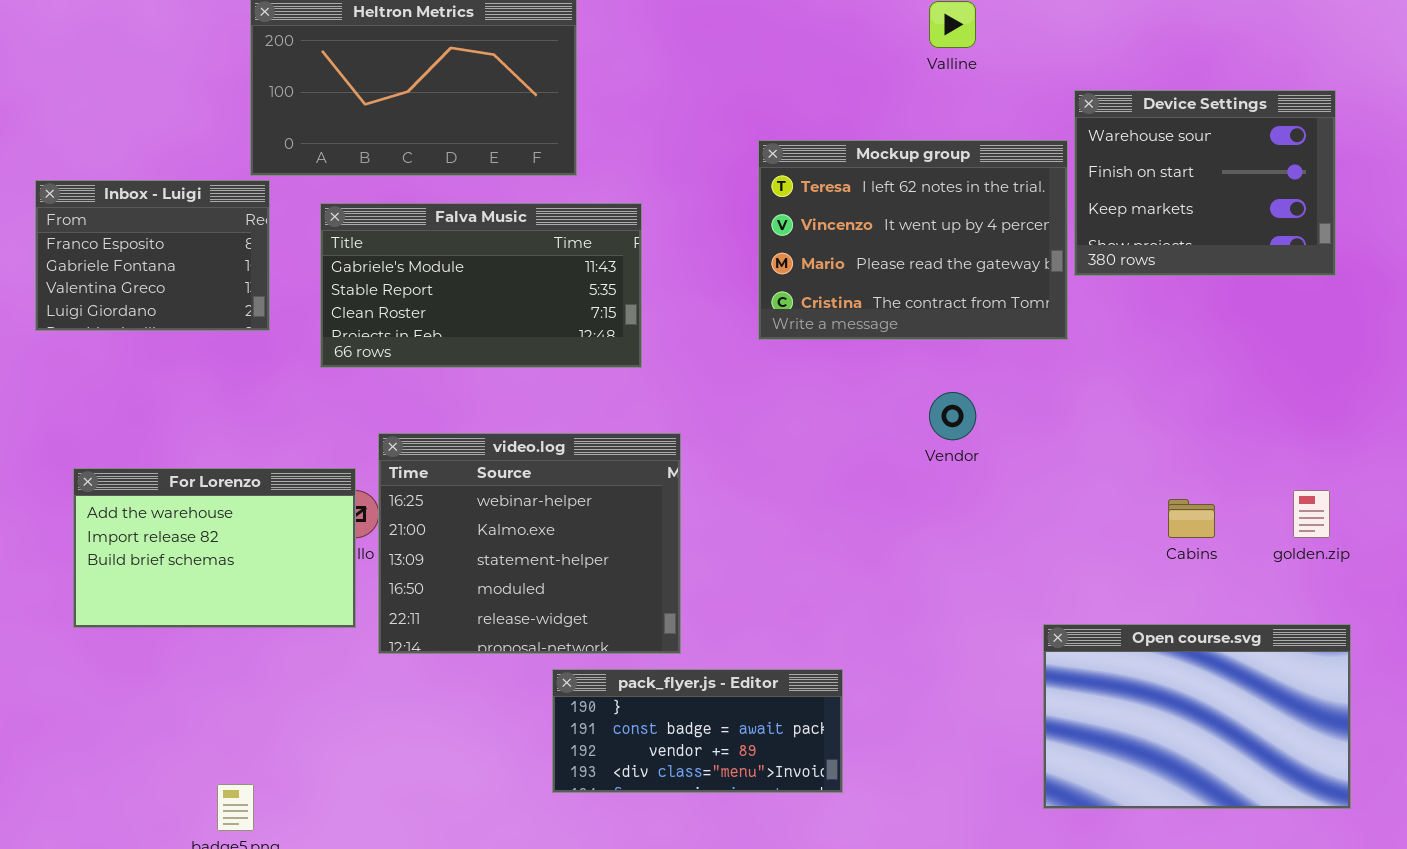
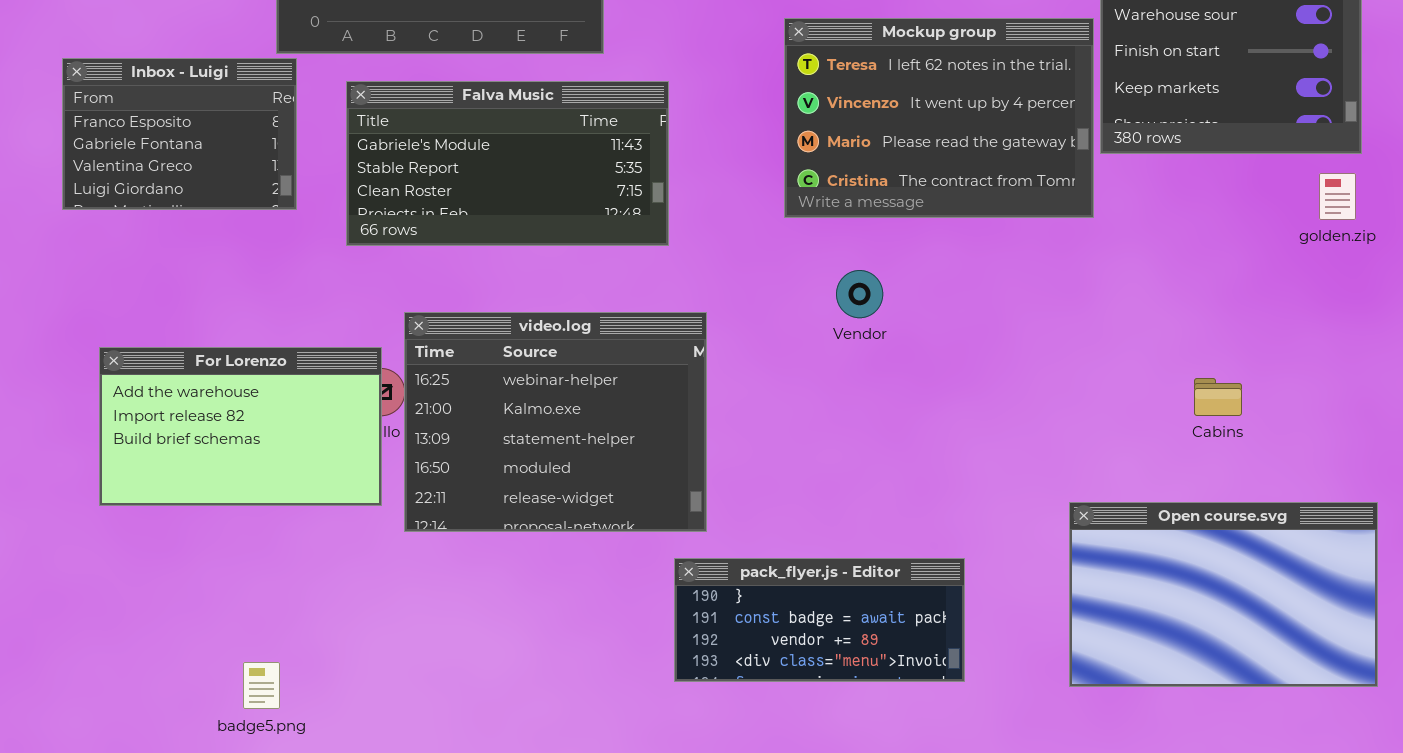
Vendor: [929,392,976,440] -> [836,270,883,318], moved
golden.zip: [1293,490,1330,538] -> [1319,173,1356,220], moved
pack_flyer.js - Editor: [552,669,843,793] -> [674,558,965,682], moved

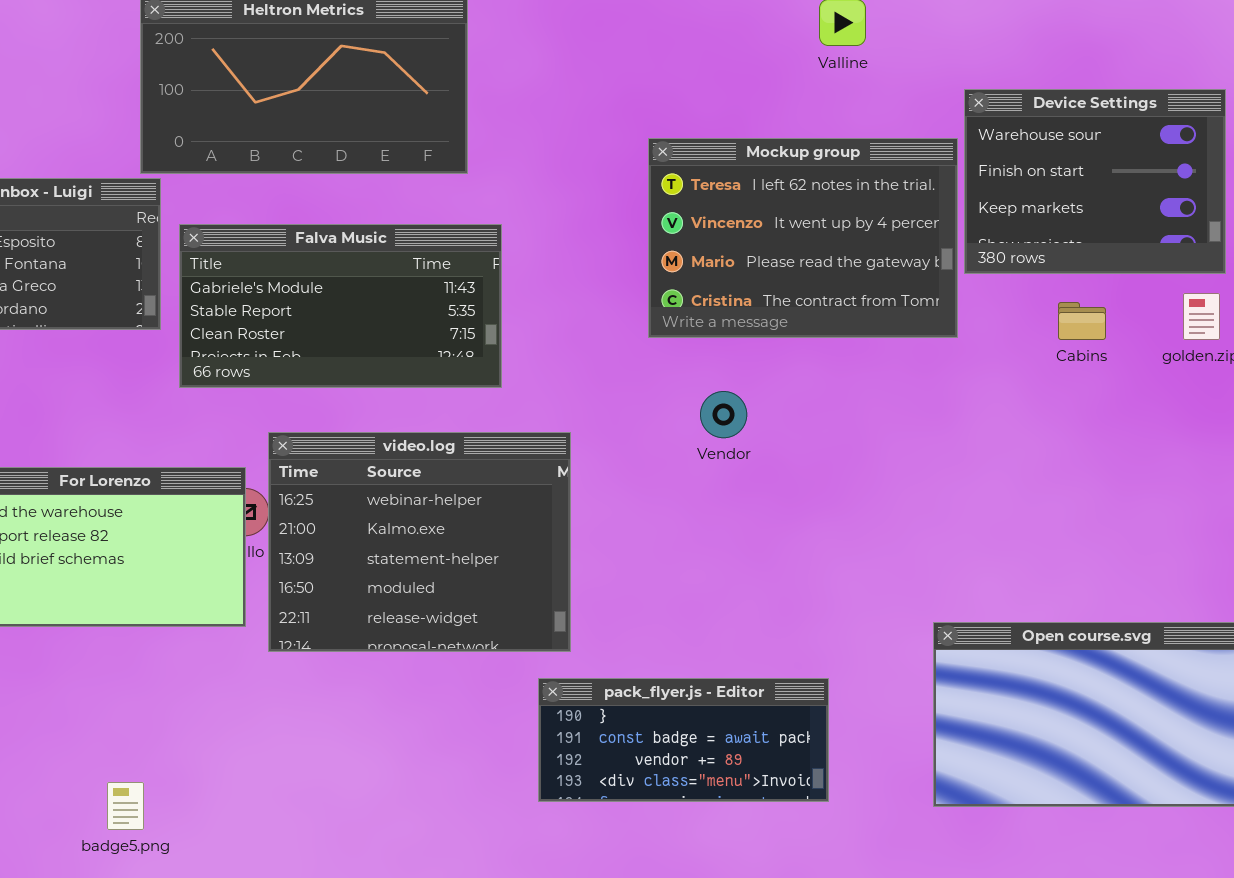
Falva Music: [346,81,669,246] -> [179,224,502,388], moved
Cabins: [1194,378,1242,416] -> [1058,302,1106,340], moved

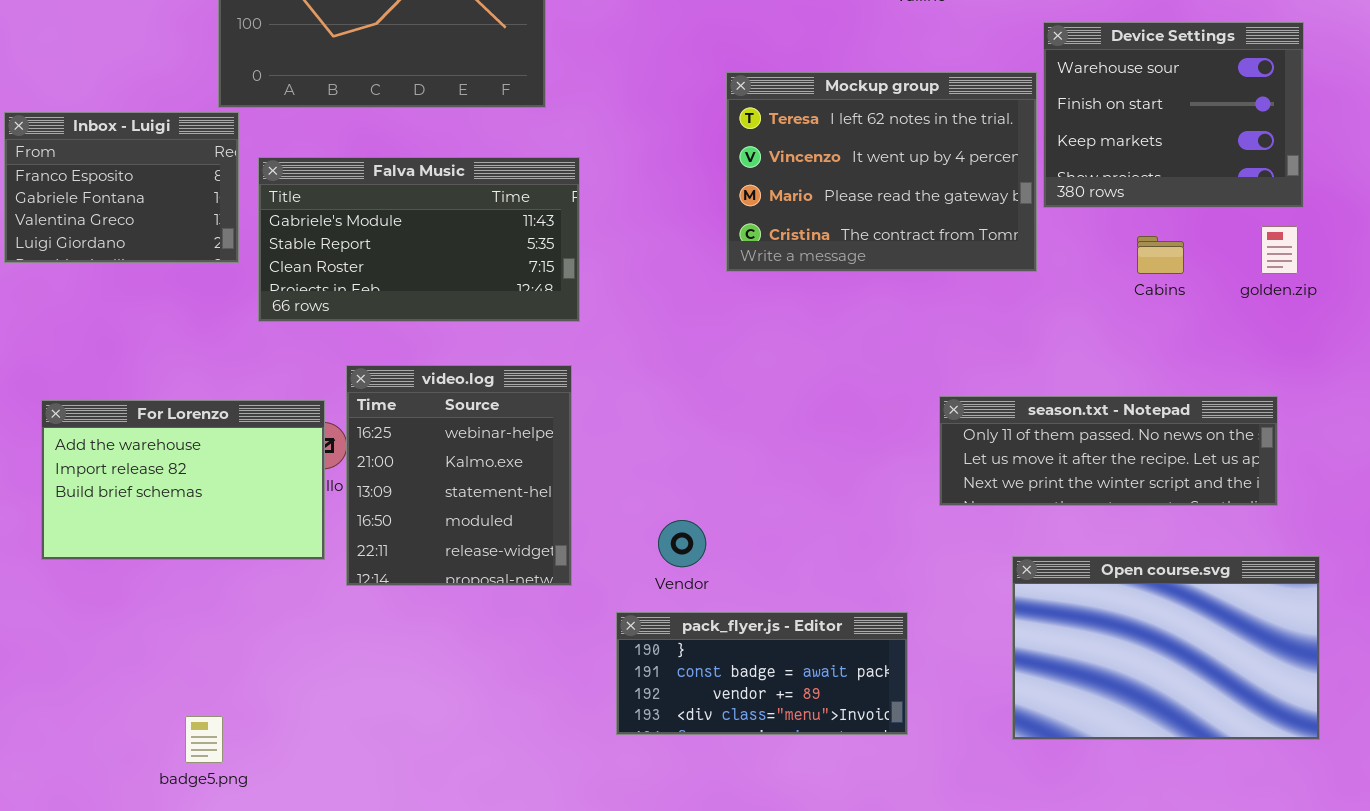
Vendor: [700,391,747,438] -> [658,520,706,567], moved
video.log: [268,432,571,652] -> [346,365,572,586], resized
season.txt - Notepad: none -> [939,396,1278,506], opened

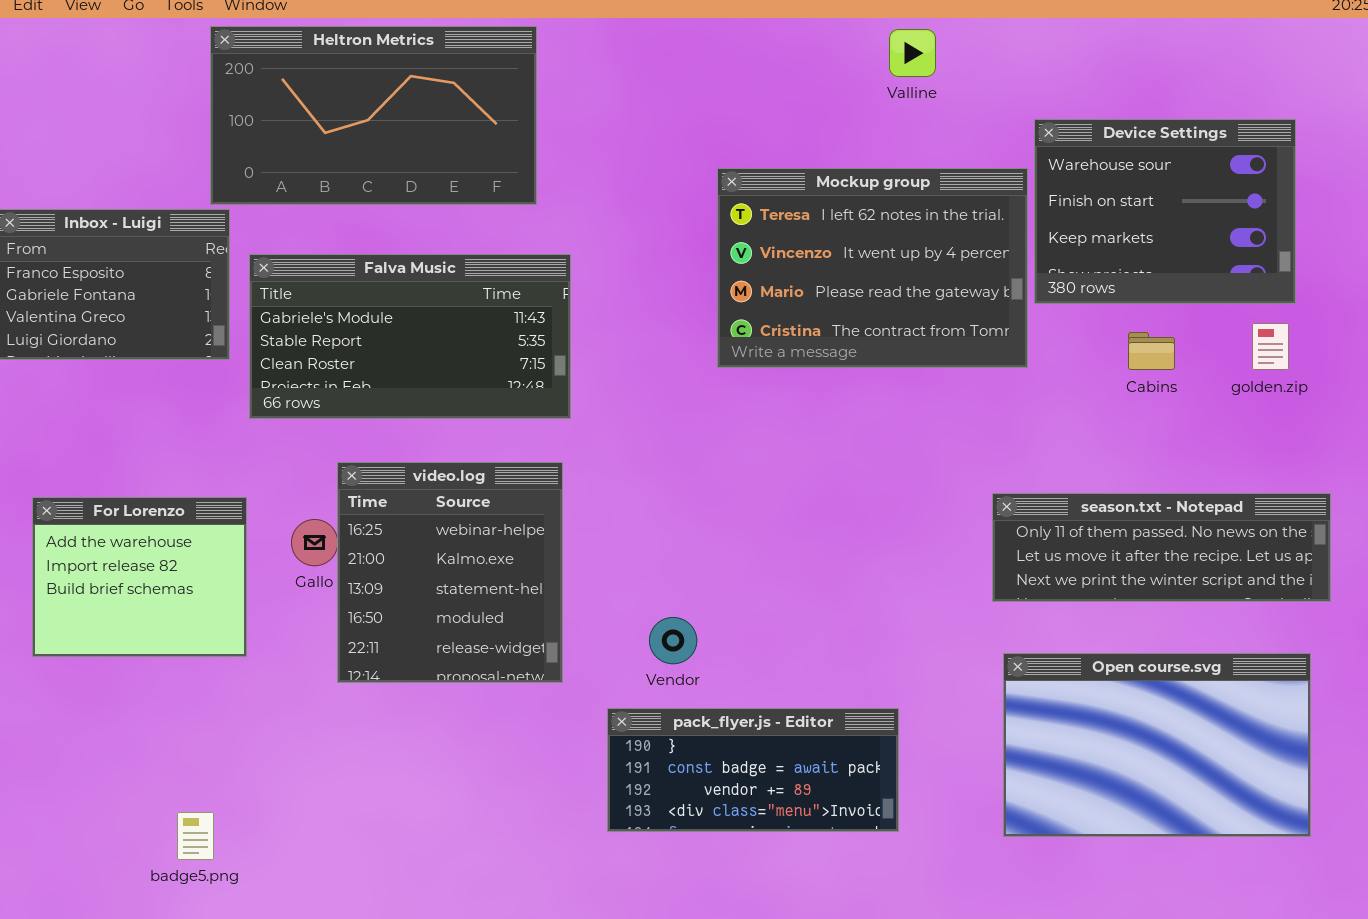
season.txt - Notepad: [939,396,1278,506] -> [992,493,1331,602], moved
For Lorenzo: [41,400,325,560] -> [32,497,247,657], resized

